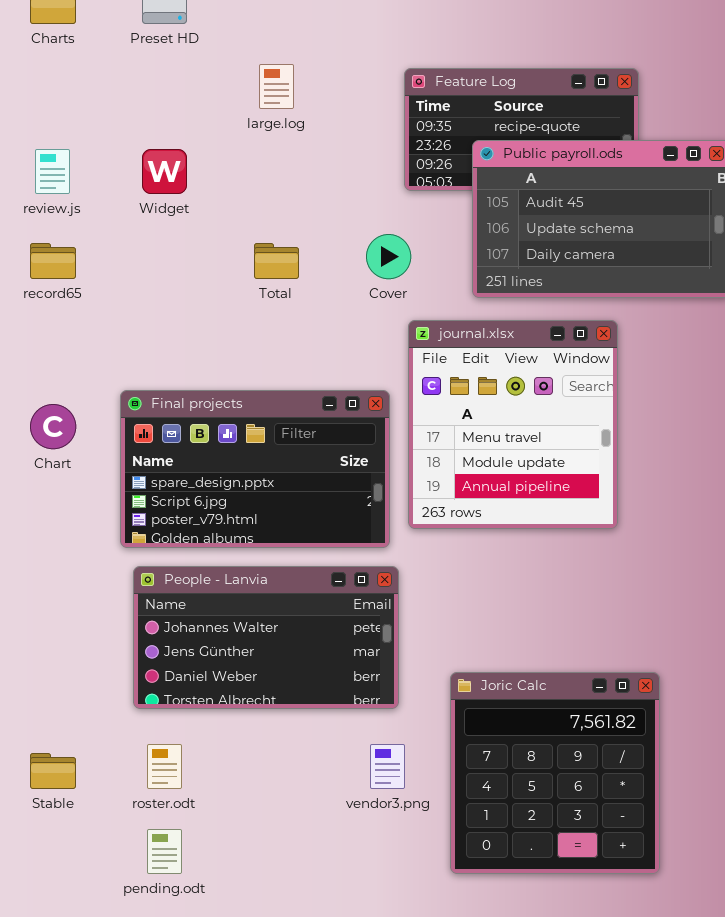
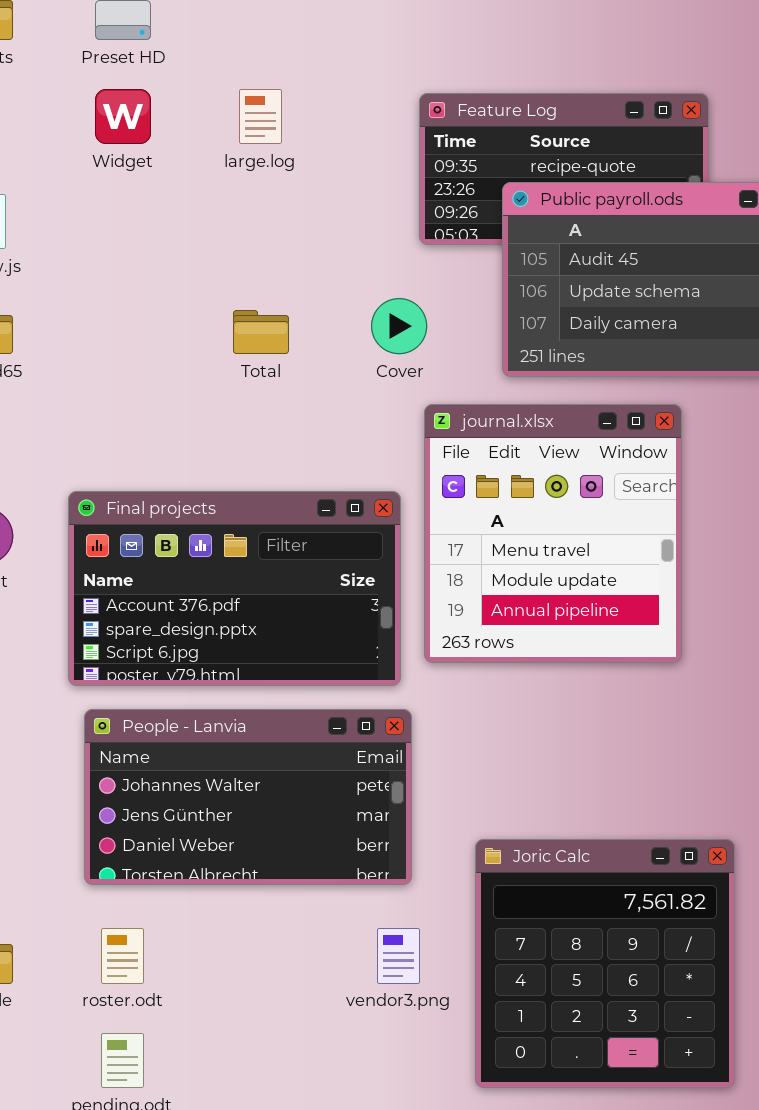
Widget: [142,149,187,194] -> [95,89,151,144], moved
Final projects: [120,390,390,548] -> [68,491,401,686], scrolled up 1 row

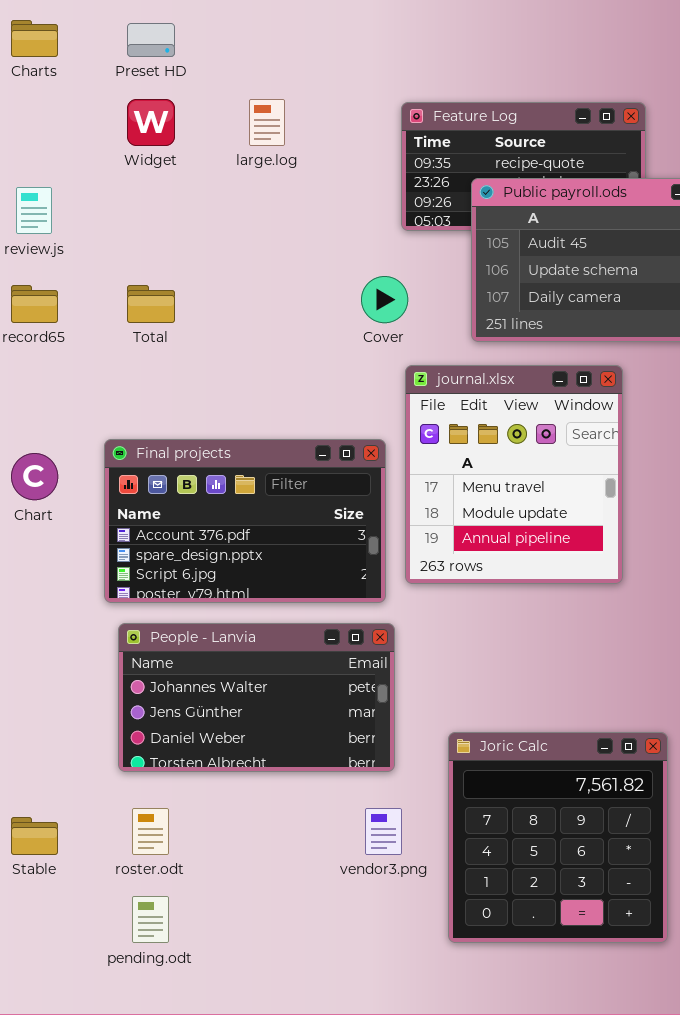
Total: [233,310,289,354] -> [127,285,175,323], moved

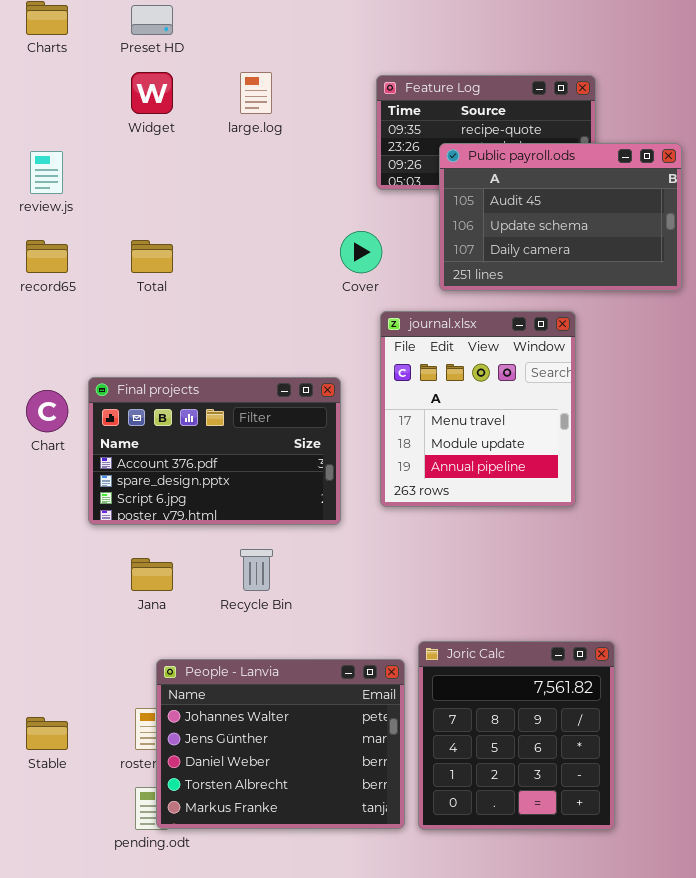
Final projects: [104,439,386,603] -> [88,377,341,525], moved
People - Lanvia: [118,623,395,772] -> [156,659,405,829], moved, resized

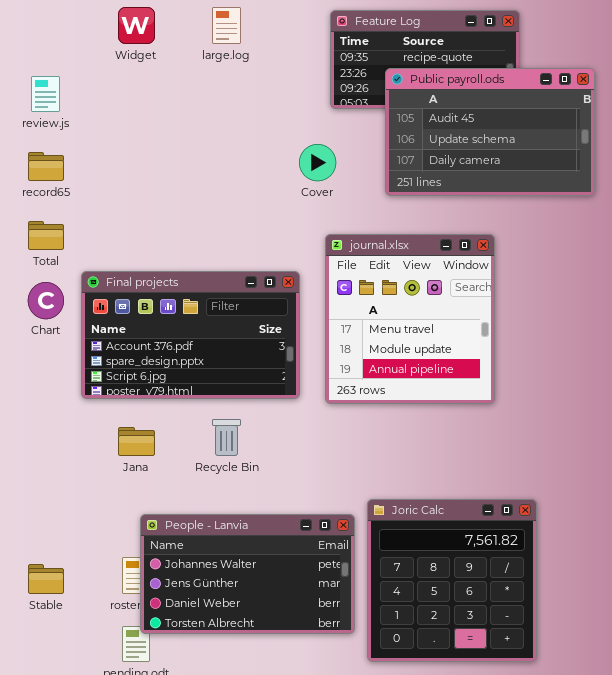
Total: [131,240,173,273] -> [28,221,64,250], moved
journal.xlsx: [380,311,576,507] -> [325,234,495,404], moved
People - Lanvia: [156,659,405,829] -> [140,514,355,634], resized

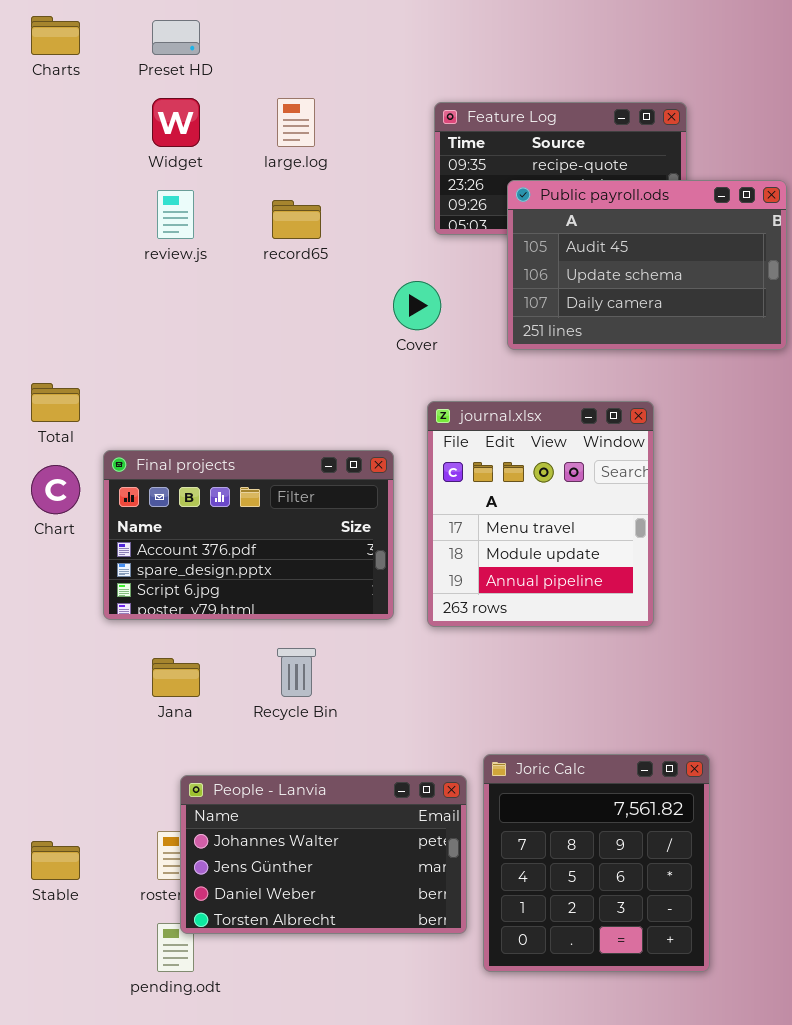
review.js: [31,76,60,112] -> [157,190,194,239], moved
record65: [28,152,64,181] -> [272,200,321,239], moved

